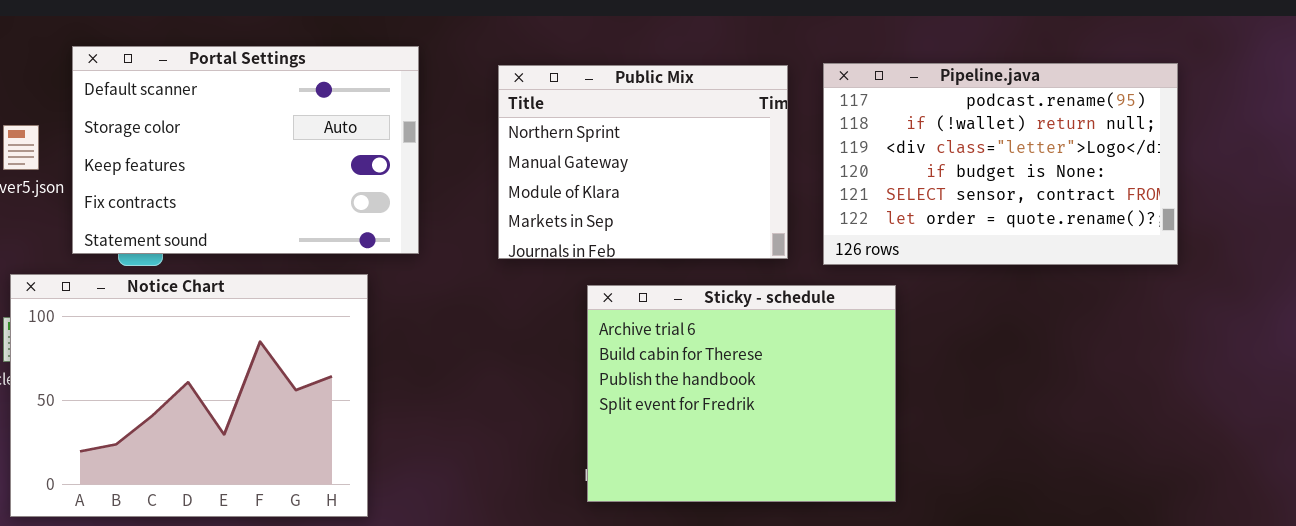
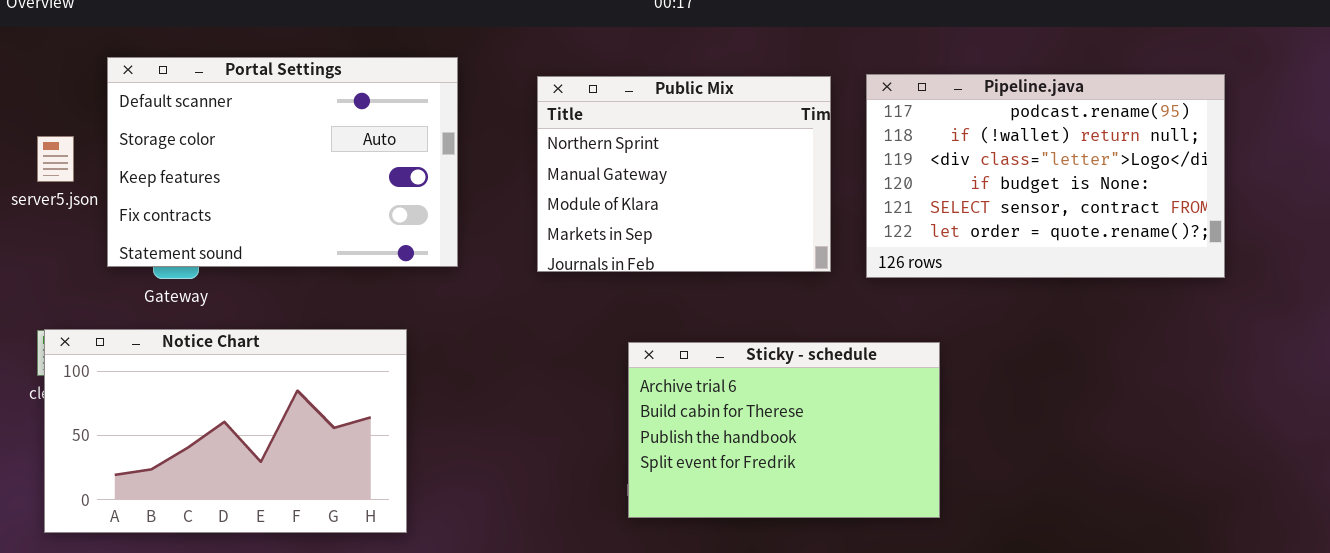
Notice Chart: [10,274,368,517] -> [44,329,407,533], resized
Sticky - schedule: [587,285,896,502] -> [628,342,940,518], resized

